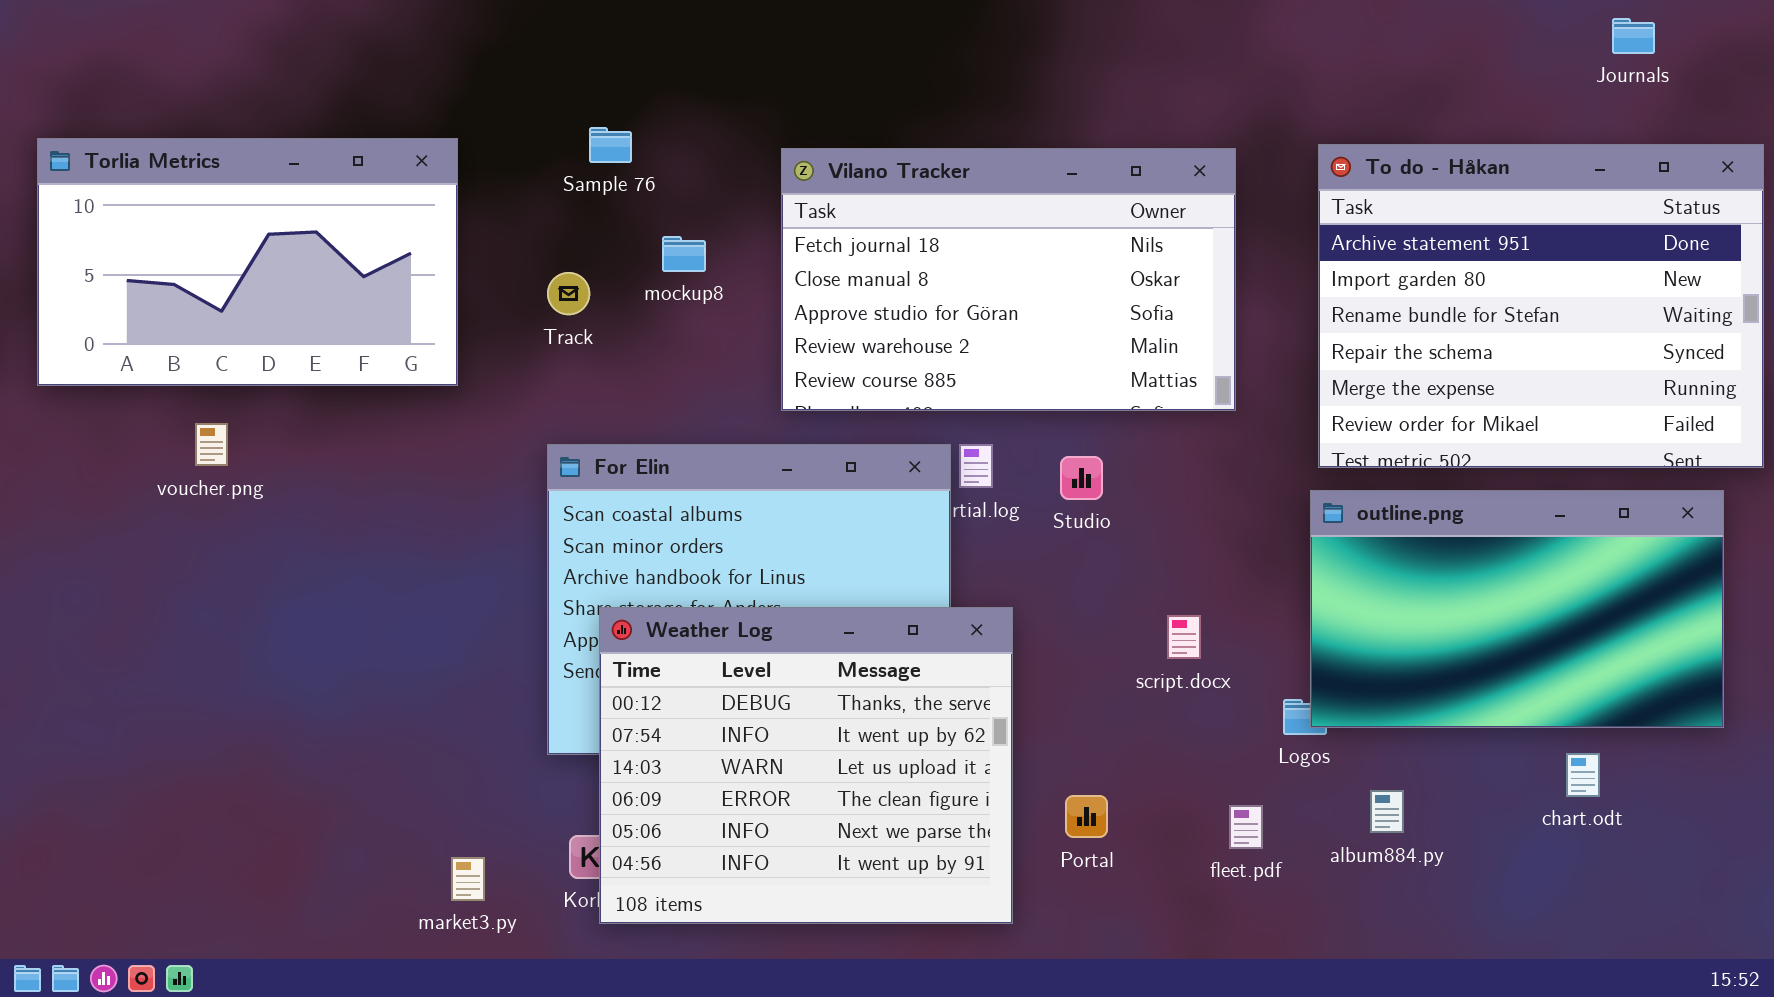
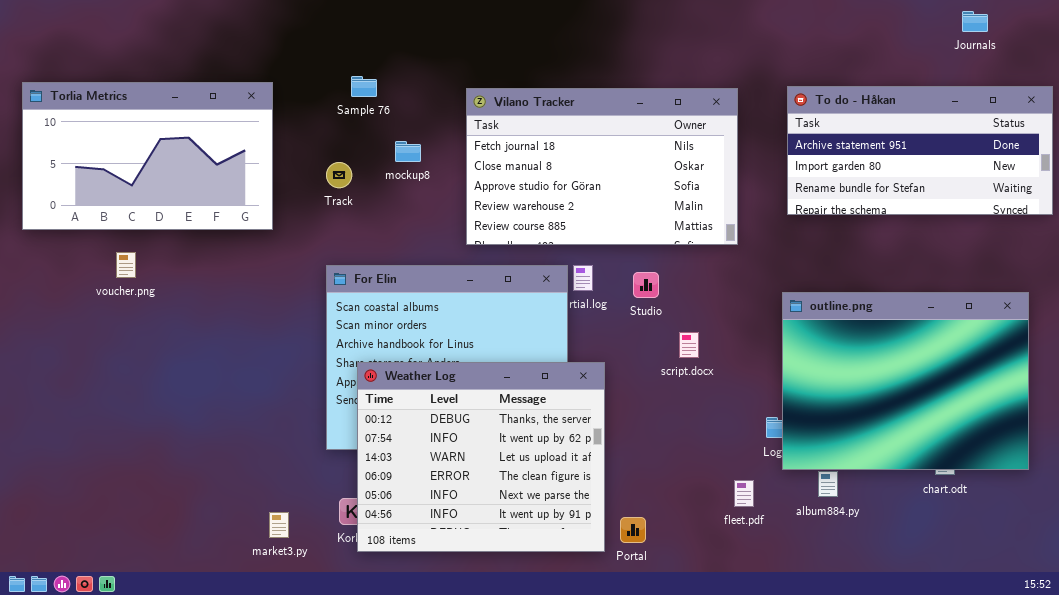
To do - Håkan: [1318,144,1764,468] -> [787,86,1053,215], resized
outline.png: [1310,490,1724,728] -> [782,292,1029,470], resized
script.docx: [1167,615,1201,659] -> [679,332,699,358], moved
Portal: [1065,795,1108,838] -> [620,517,646,543], moved

